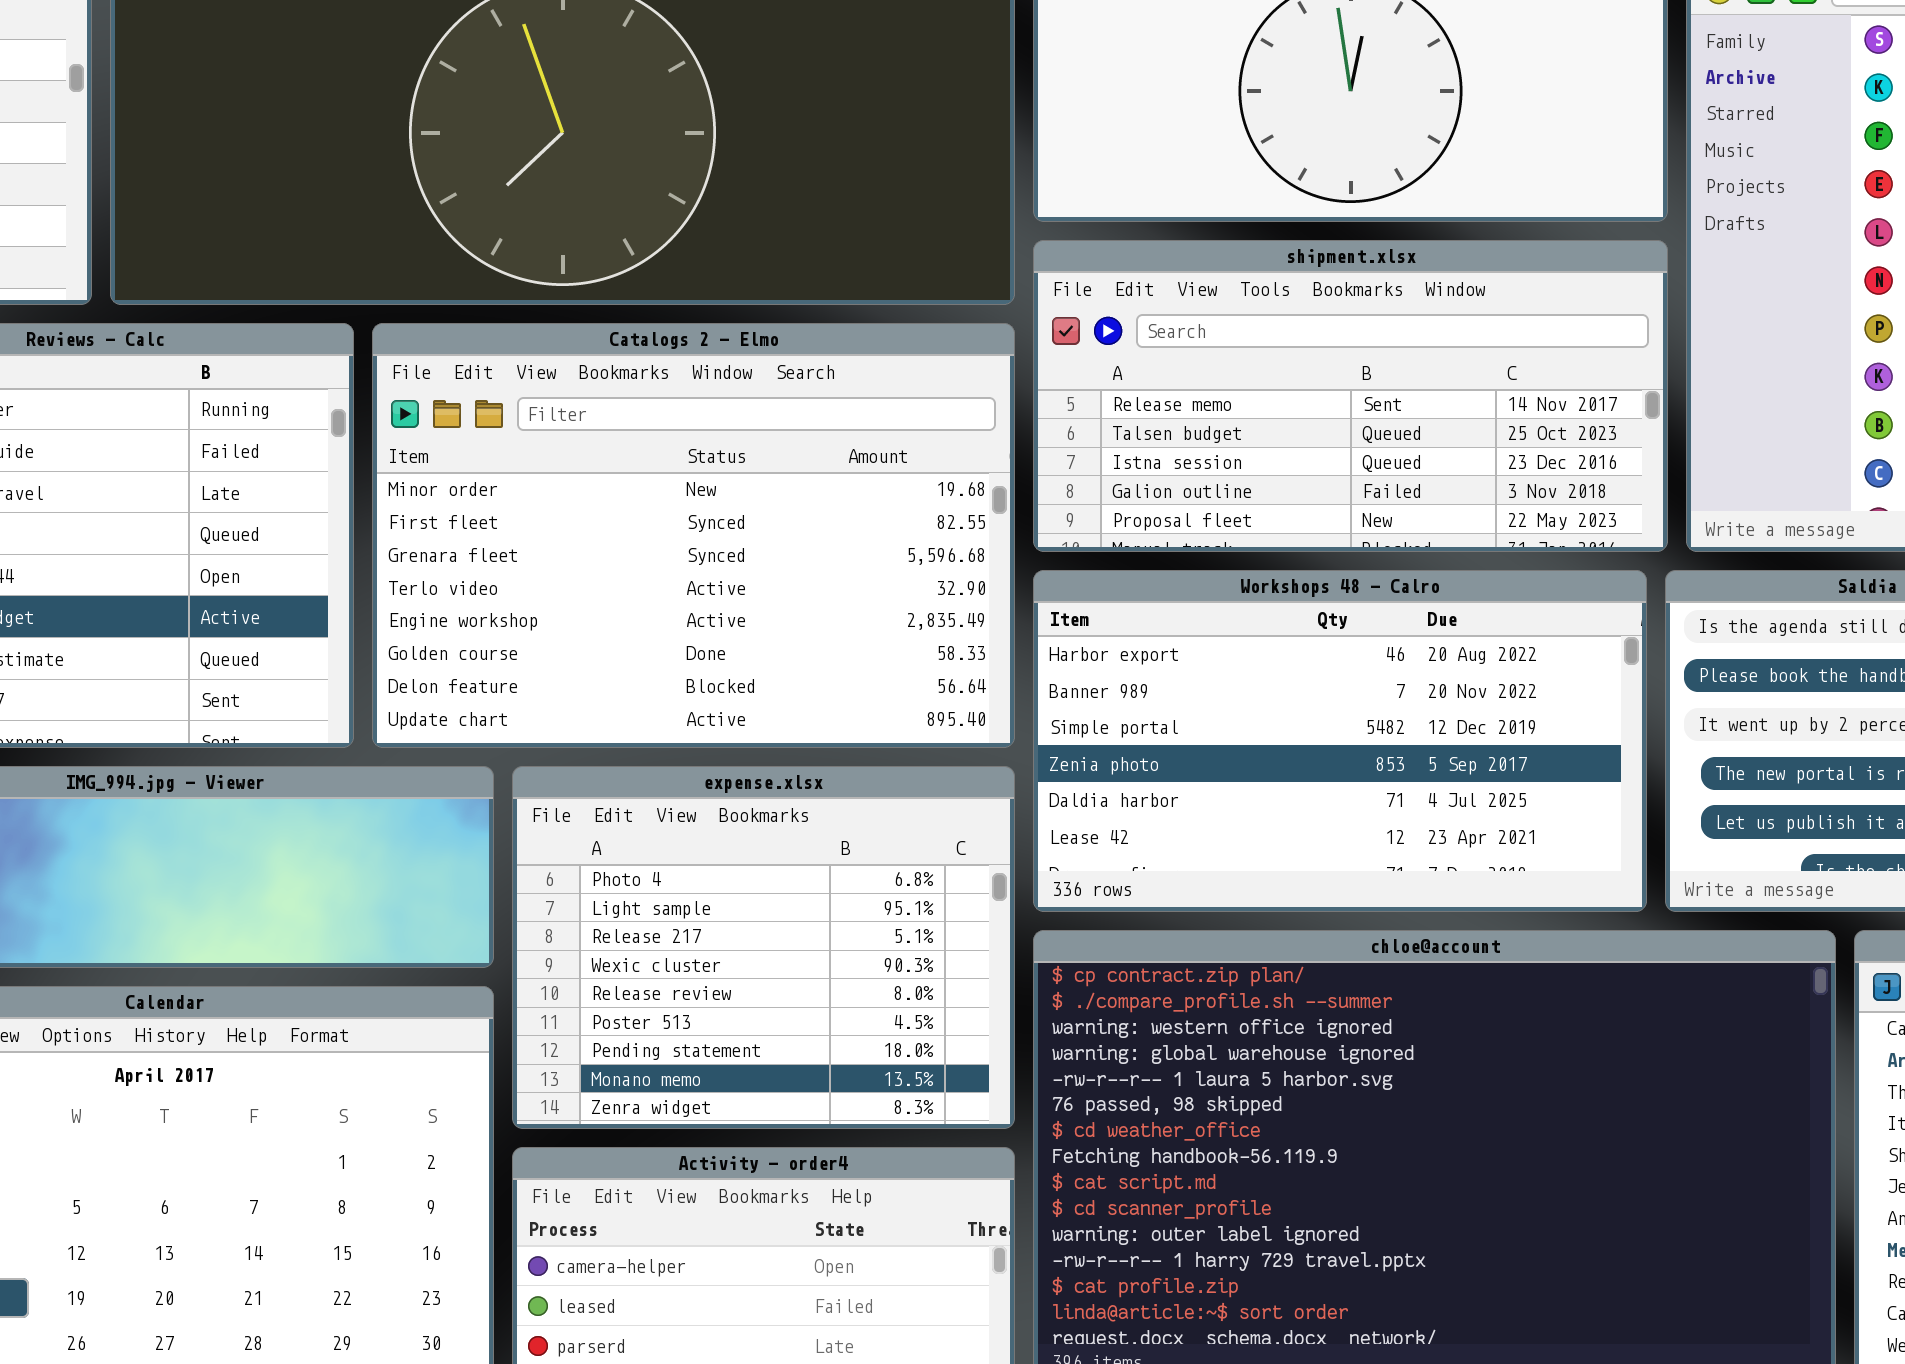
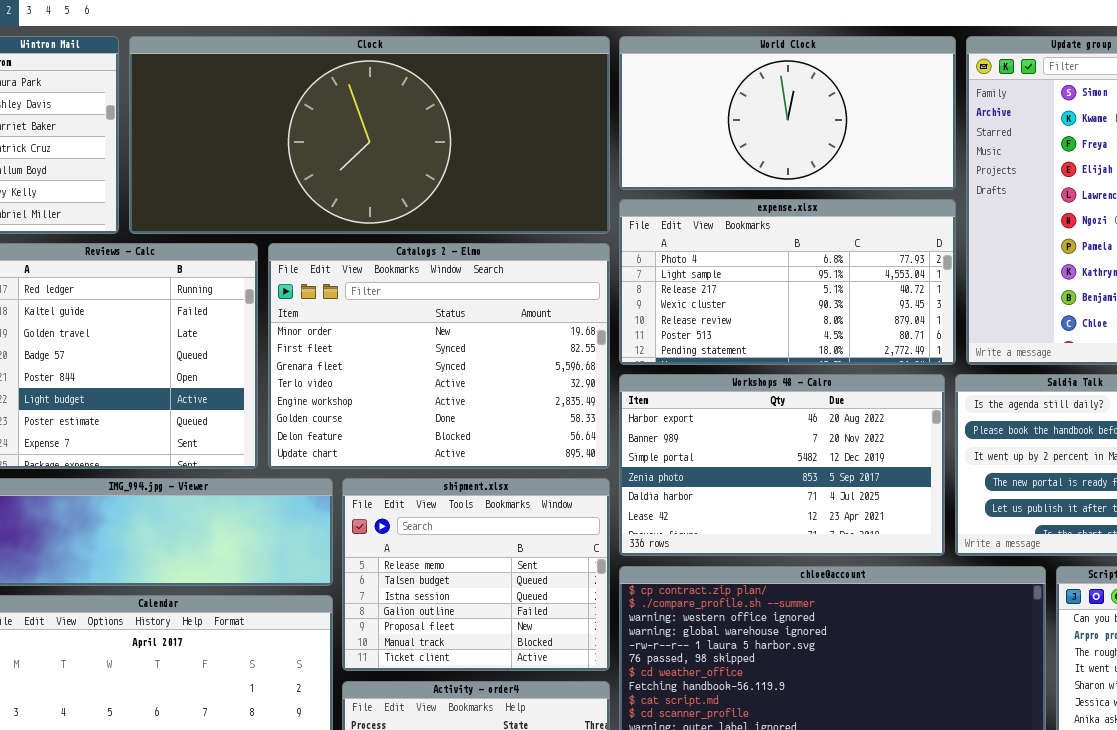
shipment.xlsx: [1033,240,1668,552] -> [342,478,610,671], moved, resized
expense.xlsx: [512,766,1015,1129] -> [619,199,956,365], moved, resized

